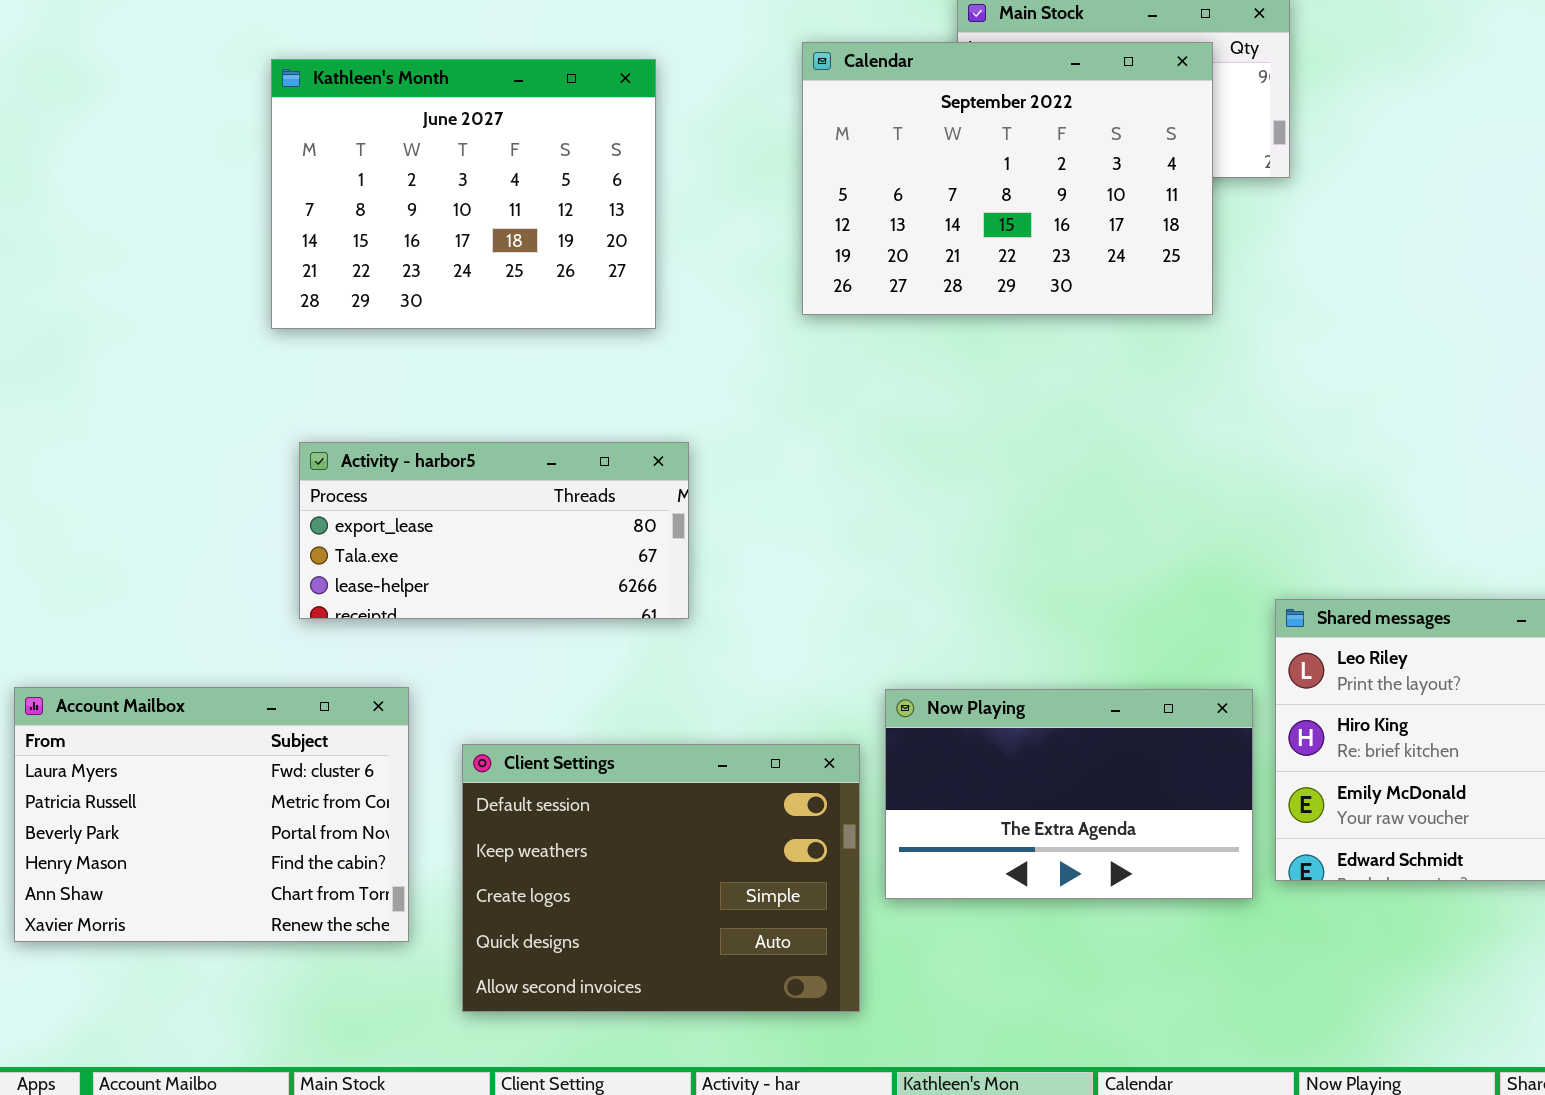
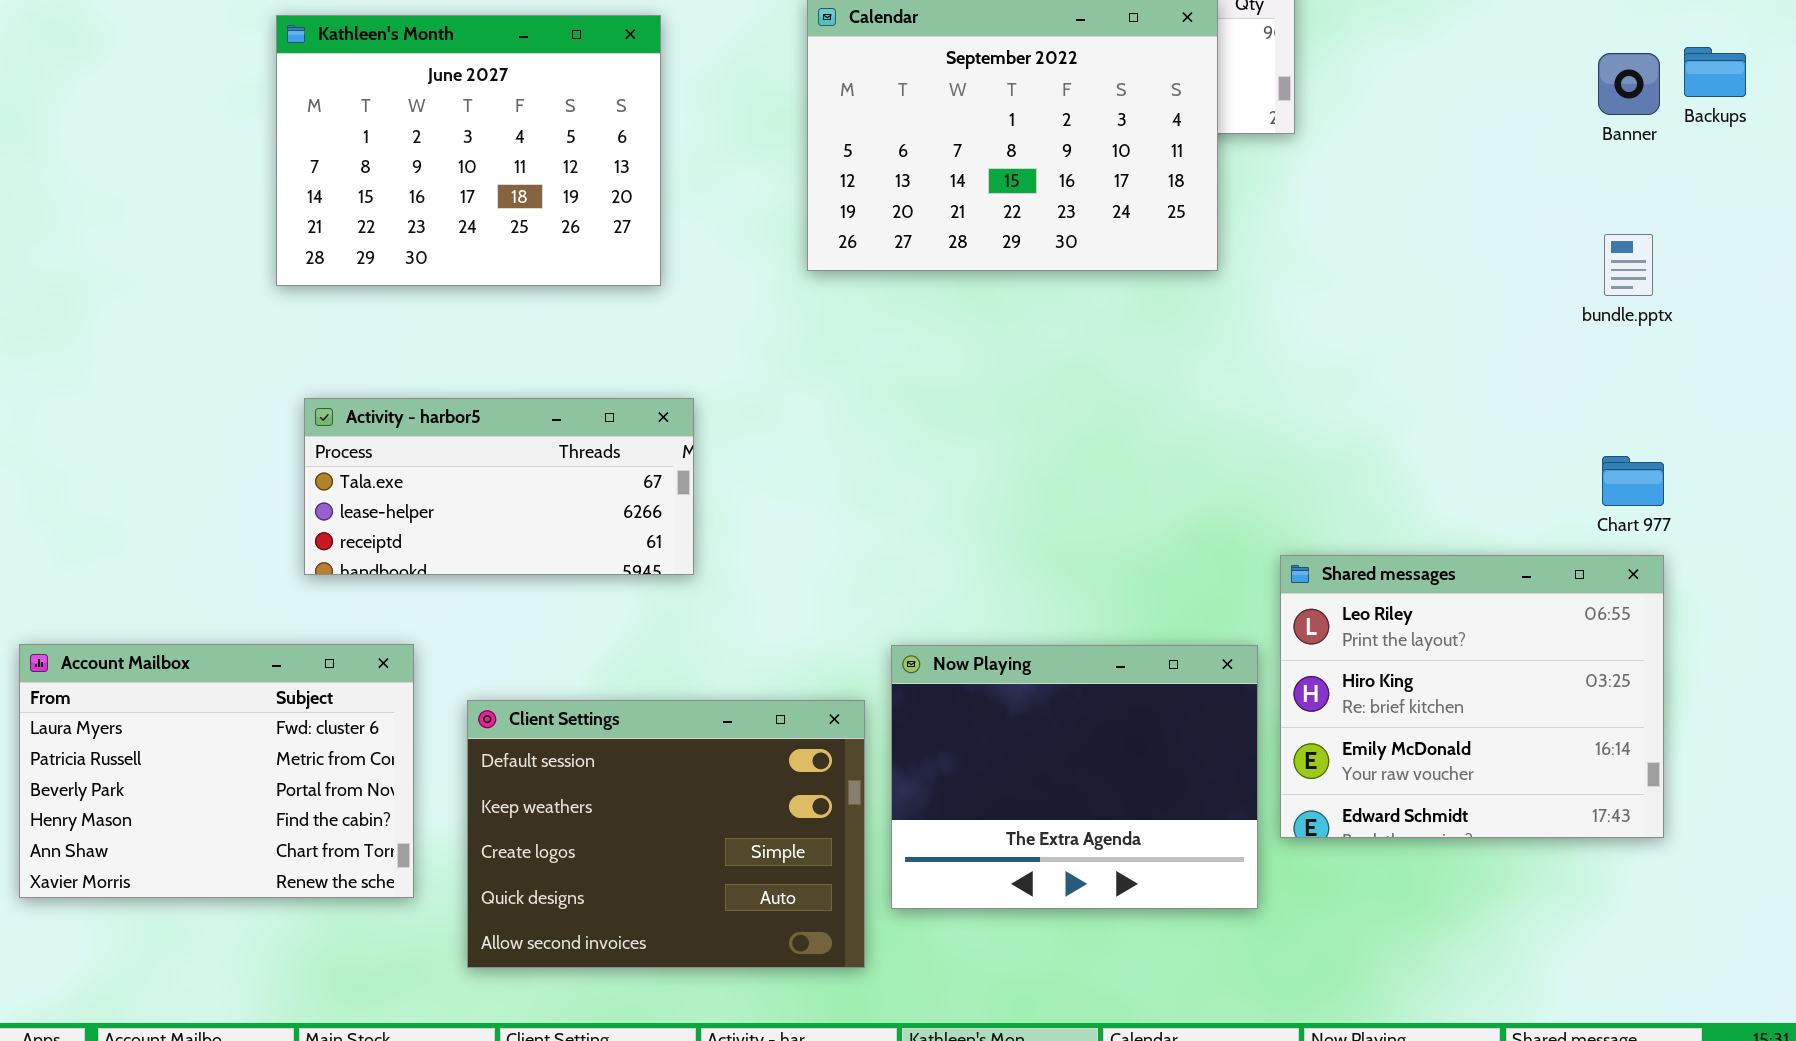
Activity - harbor5: [299,442,689,619] -> [304,398,694,575], scrolled down 1 row
Now Playing: [885,689,1253,899] -> [891,645,1258,909], resized

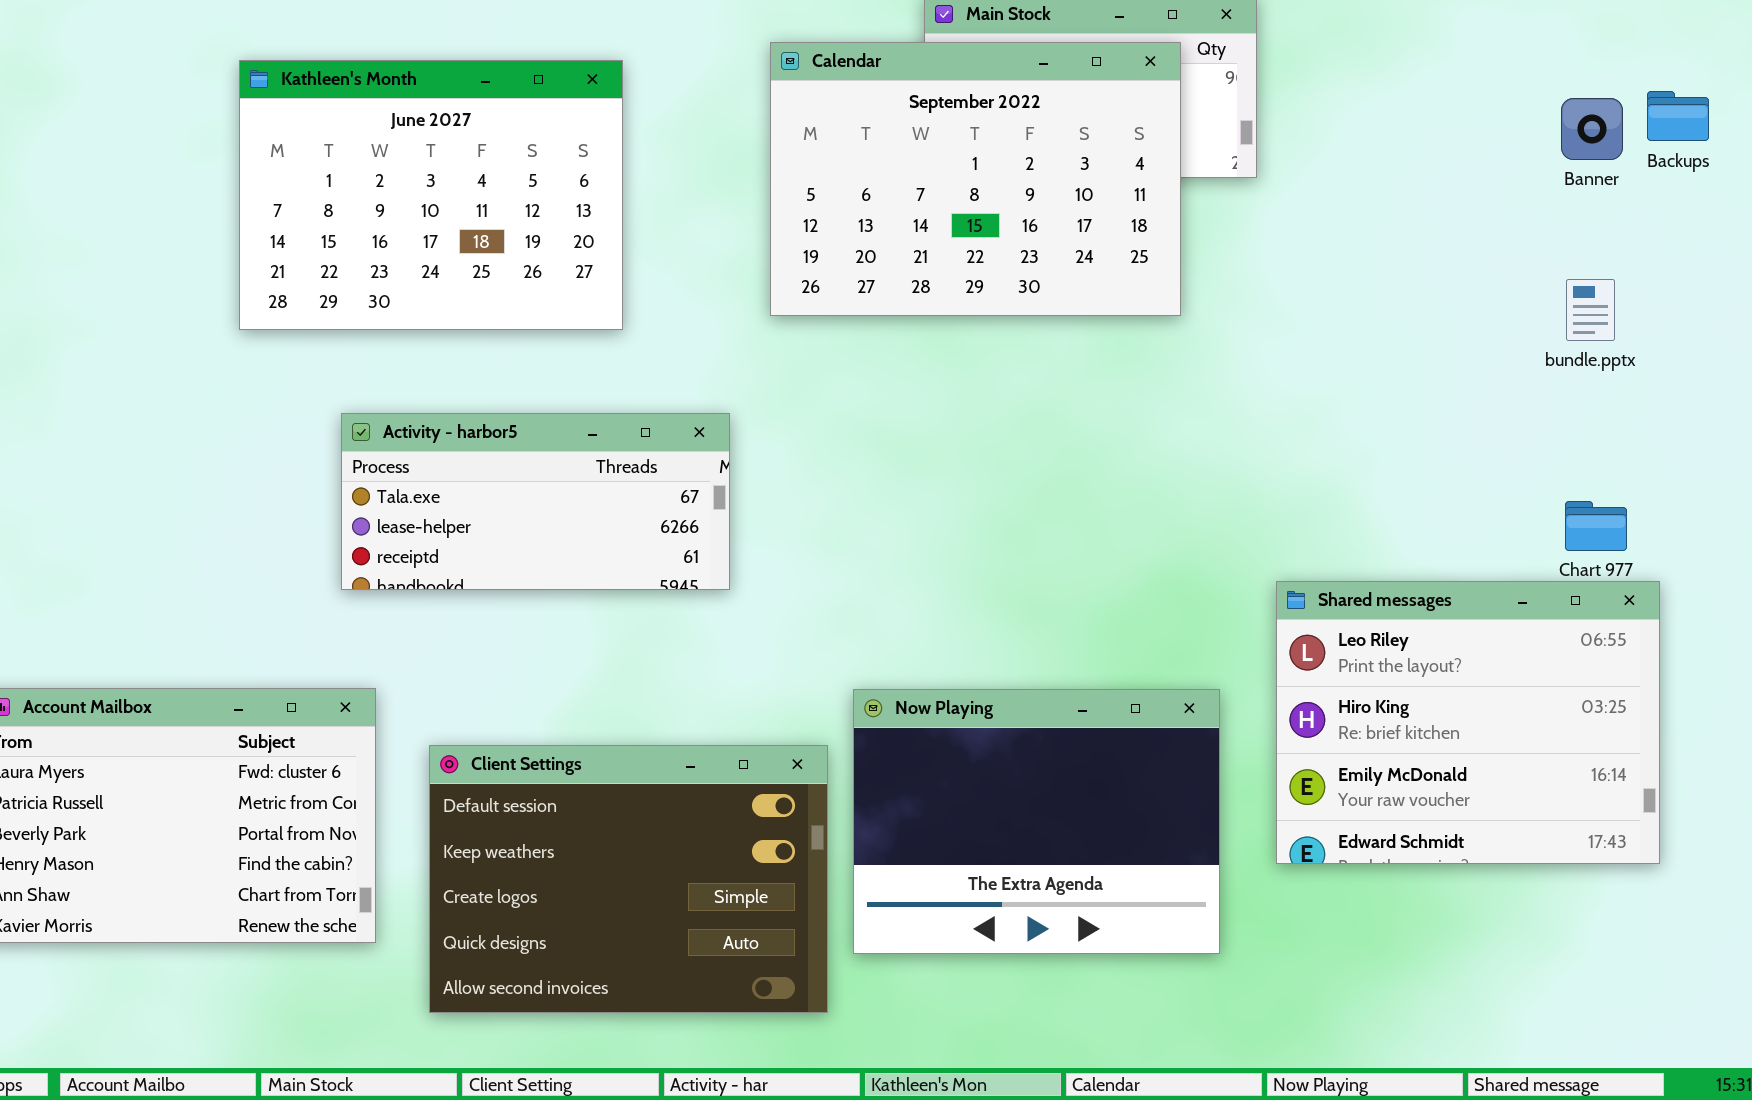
Activity - harbor5: [304,398,694,575] -> [341,413,730,590], moved
Shared messages: [1280,555,1664,838] -> [1276,581,1660,864], moved

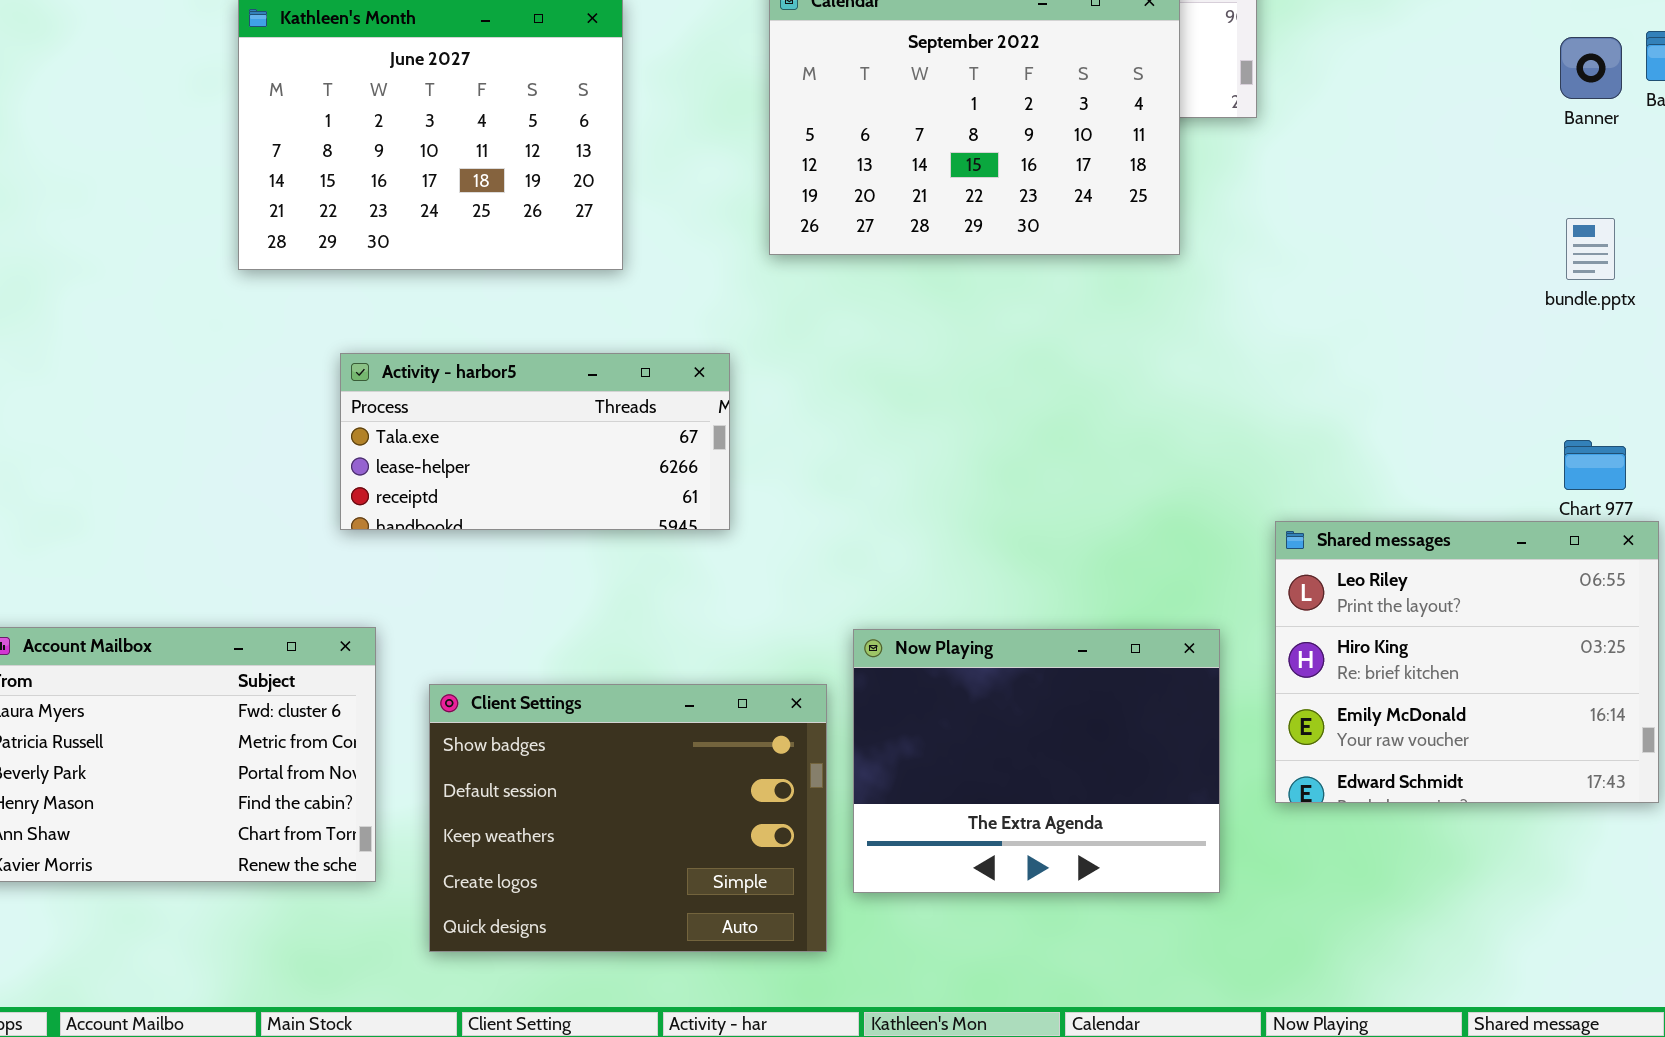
Client Settings: [429,745,828,1013] -> [429,684,827,952], scrolled up 1 row

